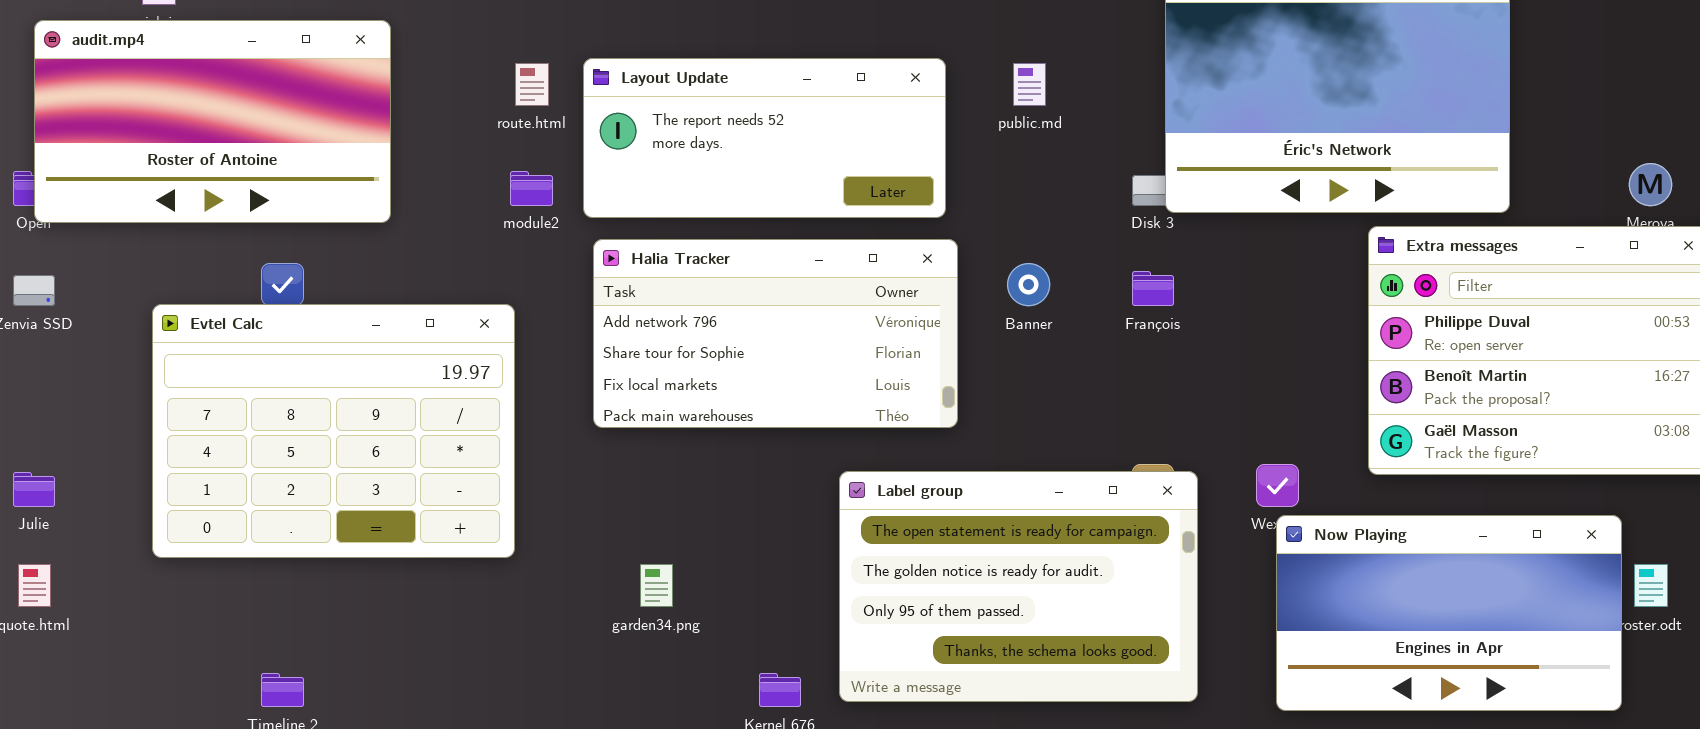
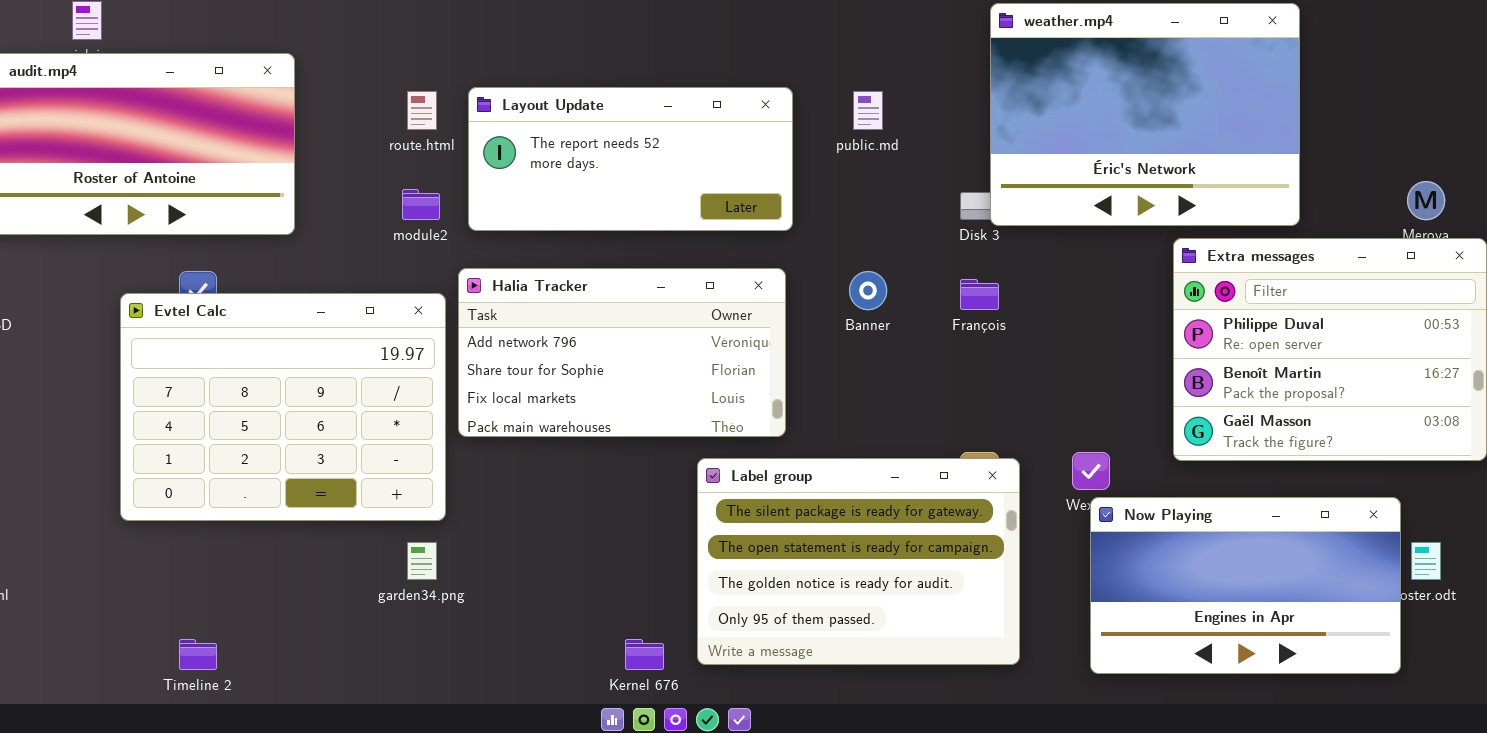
Halia Tracker: [593,239,958,428] -> [458,268,786,437], moved
Evtel Calc: [152,304,515,558] -> [120,293,446,521], moved
Label group: [839,471,1198,702] -> [697,458,1020,665], scrolled up 1 row
garden34.png: [640,564,673,607] -> [407,542,437,580], moved

